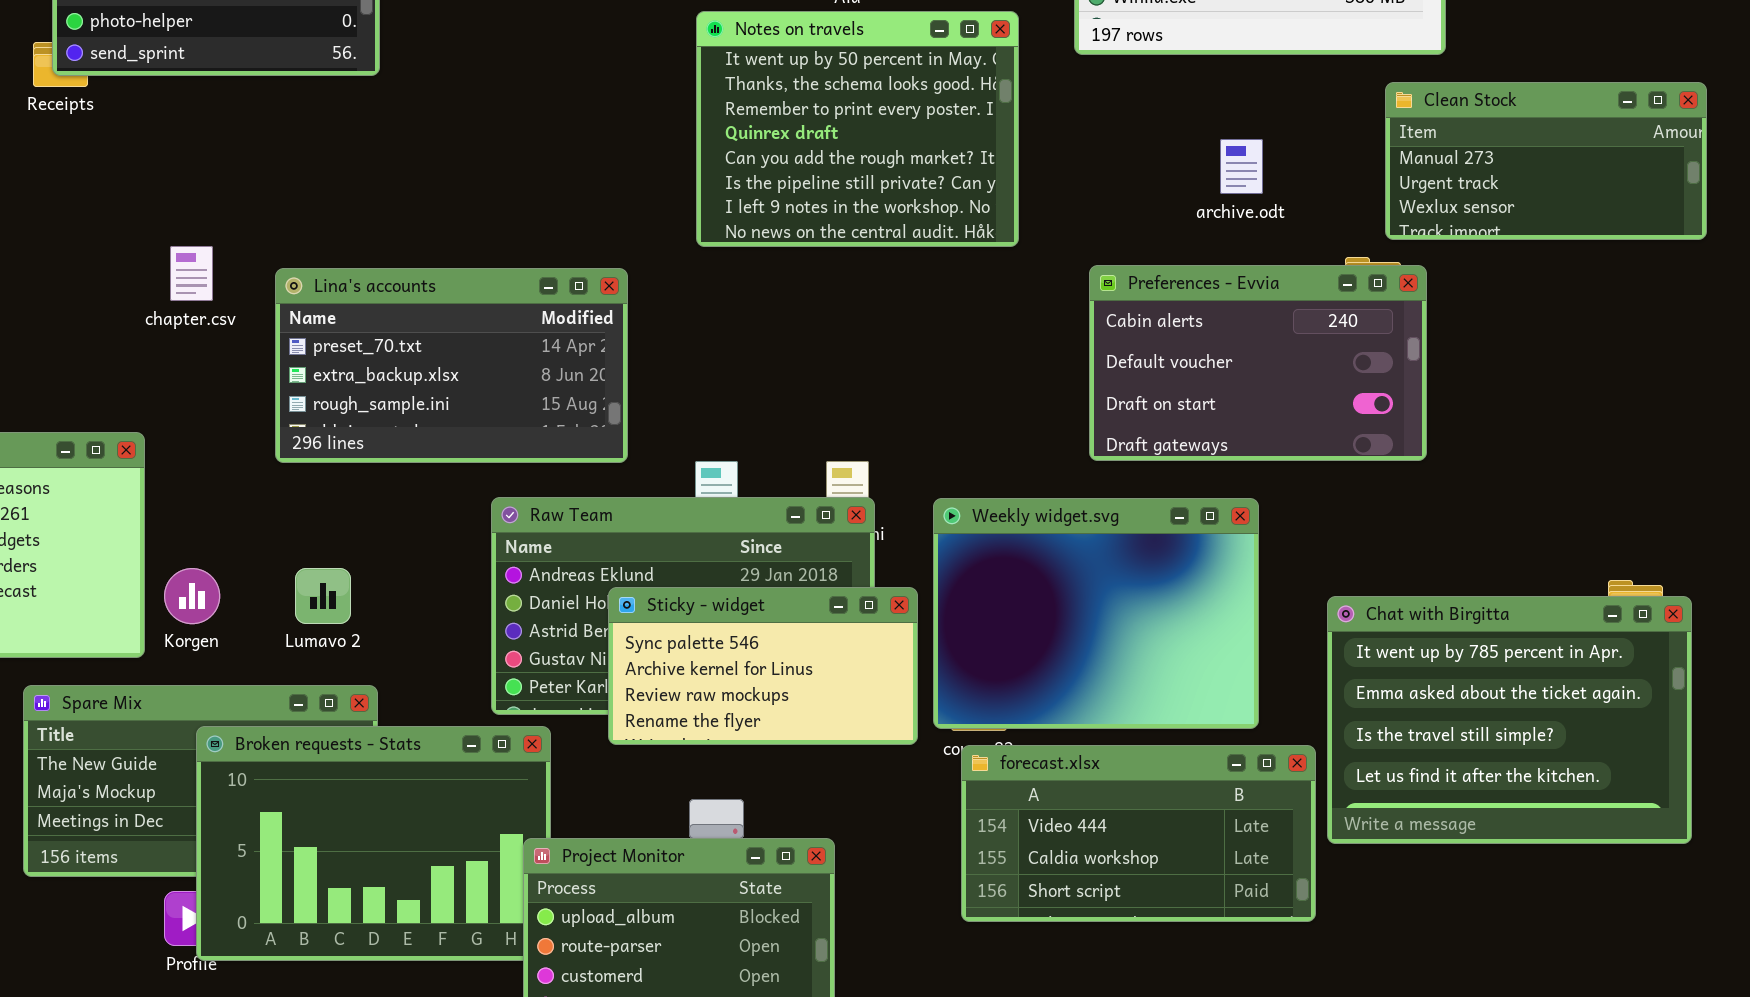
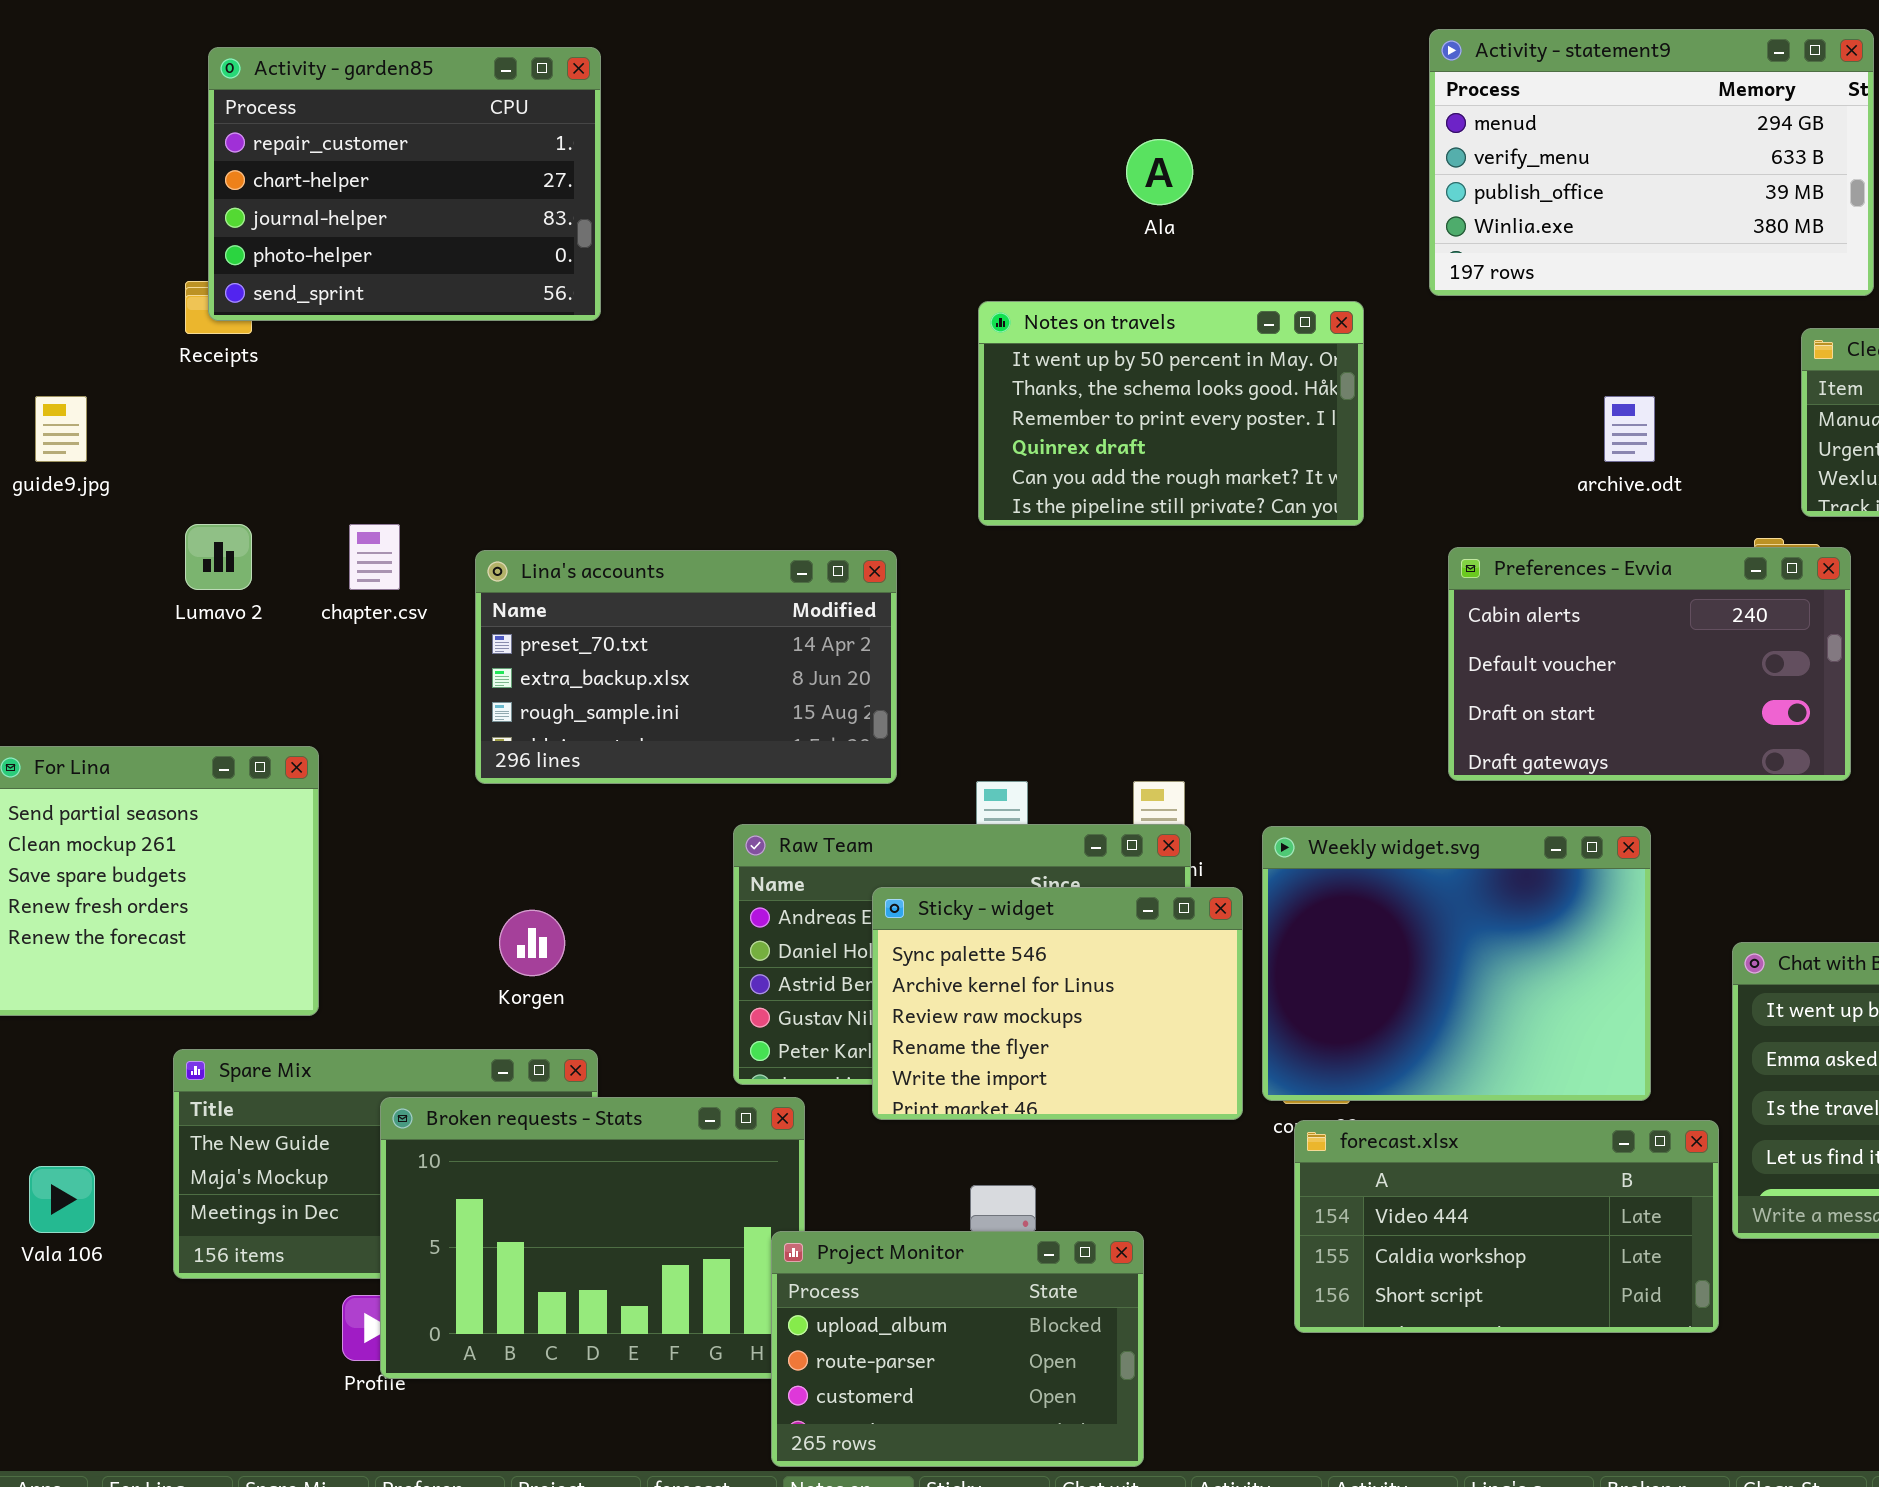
Notes on travels: [696,11,1019,247] -> [978,301,1364,526], resized
Korgen: [164,568,220,624] -> [499,910,565,976], moved
Lumavo 2: [295,568,351,624] -> [185,524,252,590], moved
Sticky - widget: [608,587,918,745] -> [872,887,1243,1120], resized

